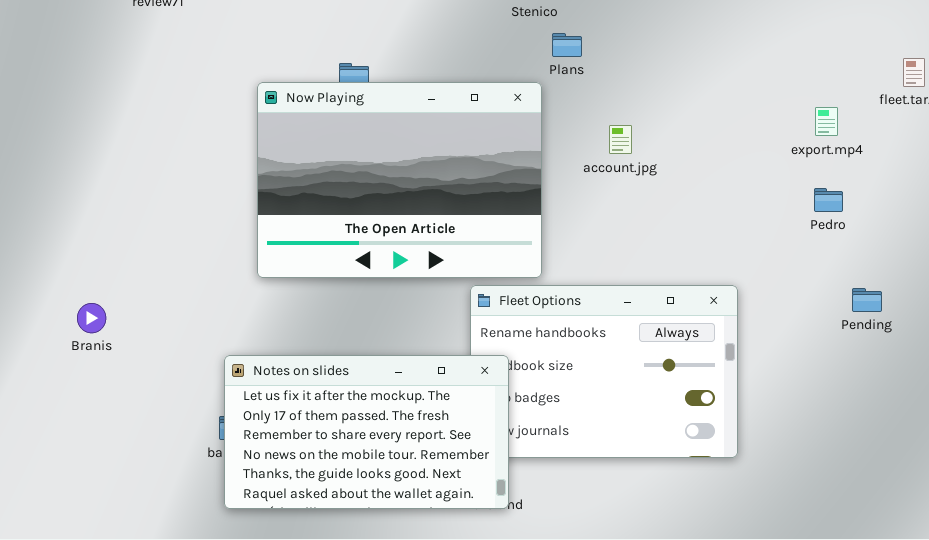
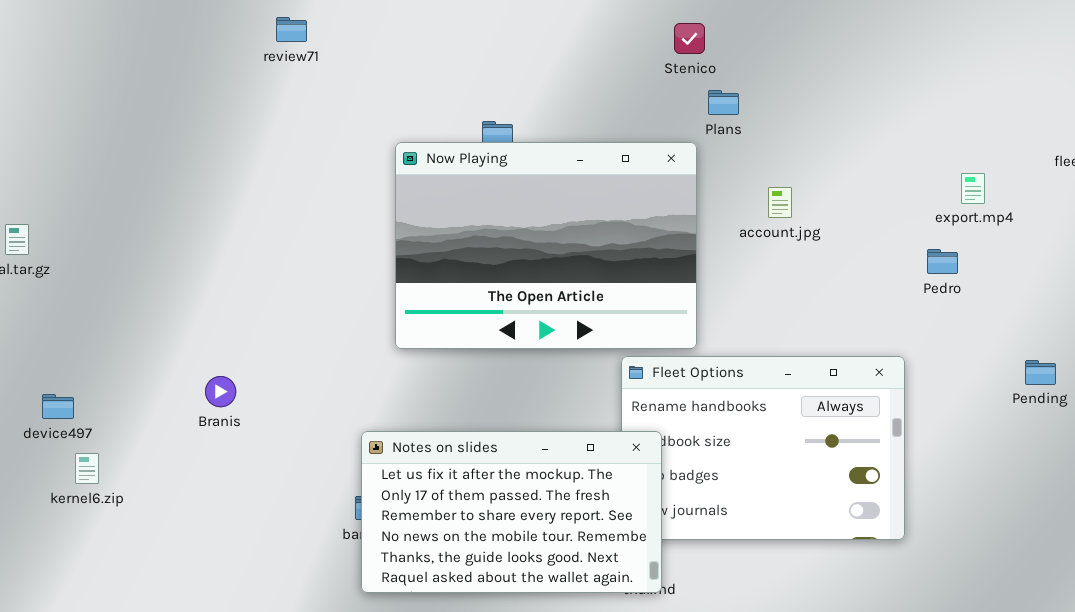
export.mp4: [815,107,838,136] -> [961,173,985,204], moved
Pedro: [814,188,843,212] -> [927,249,958,274], moved

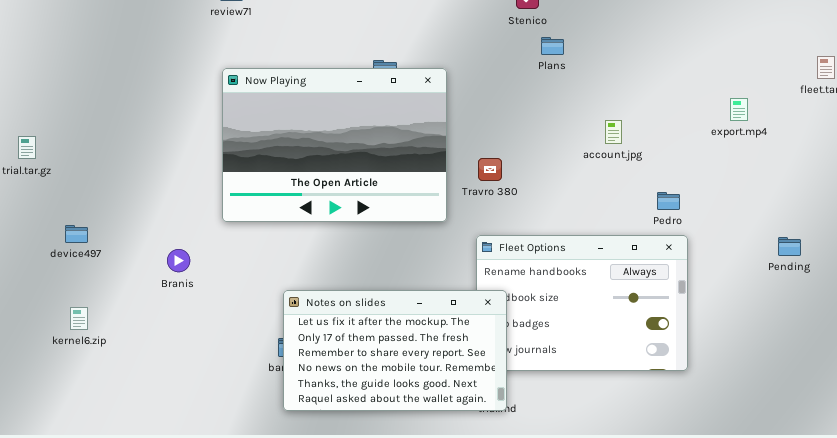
Now Playing: [395,142,697,349] -> [222,68,447,222], moved
account.jpg: [768,187,792,218] -> [605,120,622,144], moved
Pedro: [927,249,958,274] -> [657,192,680,210], moved
device497: [42,394,74,419] -> [65,225,88,243], moved

